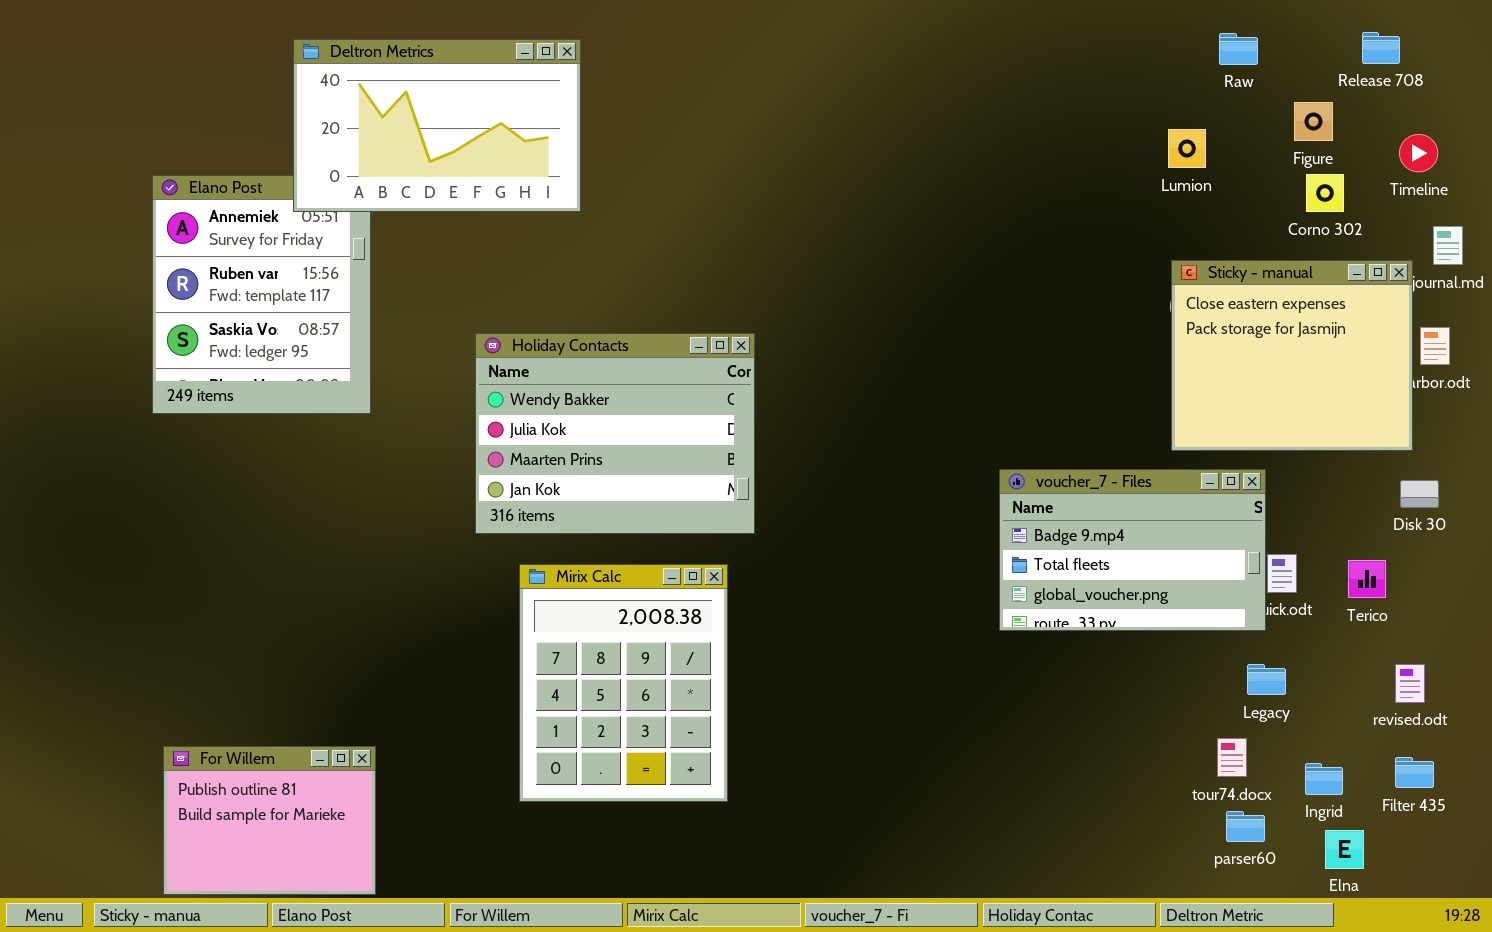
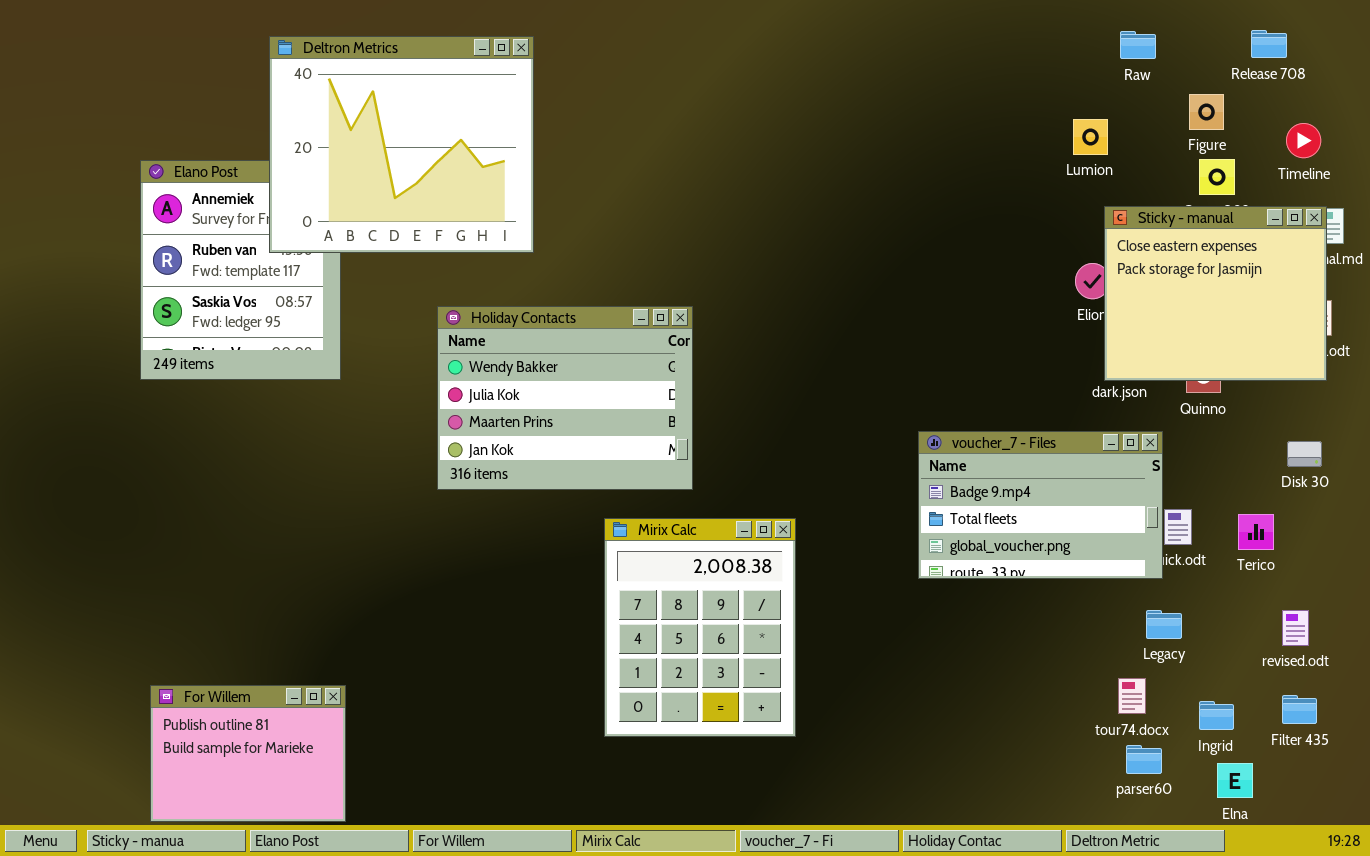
Deltron Metrics: [293,39,581,212] -> [269,36,534,253], resized
Sticky - manual: [1171,260,1413,451] -> [1104,206,1327,381], moved
Mirix Calc: [519,564,728,802] -> [604,518,796,737], moved

